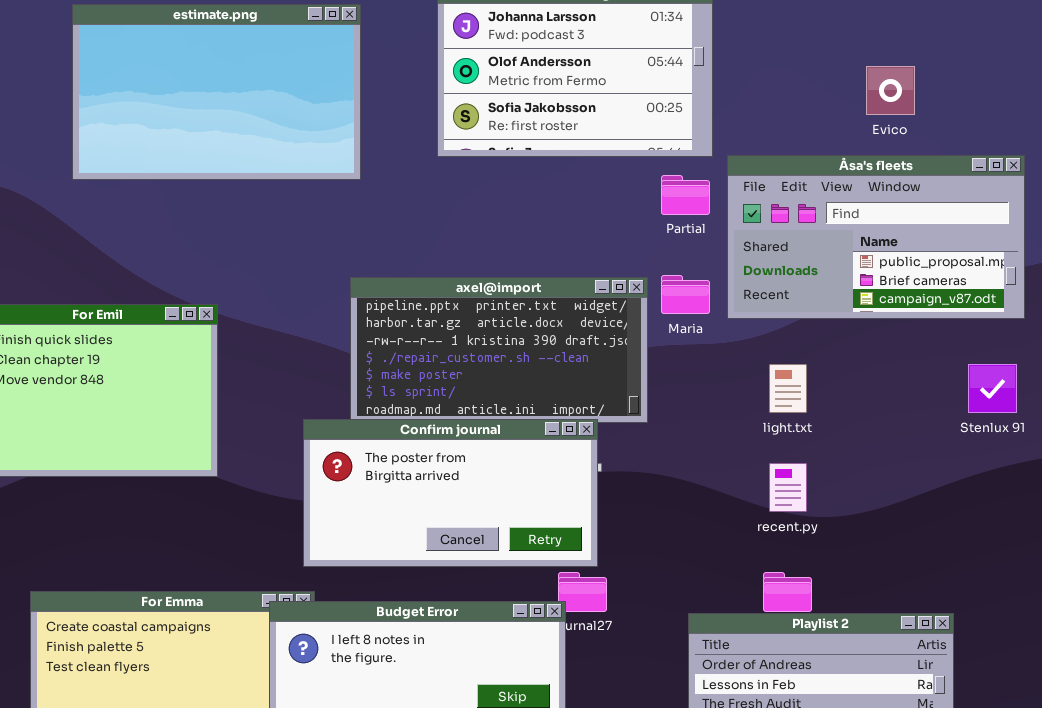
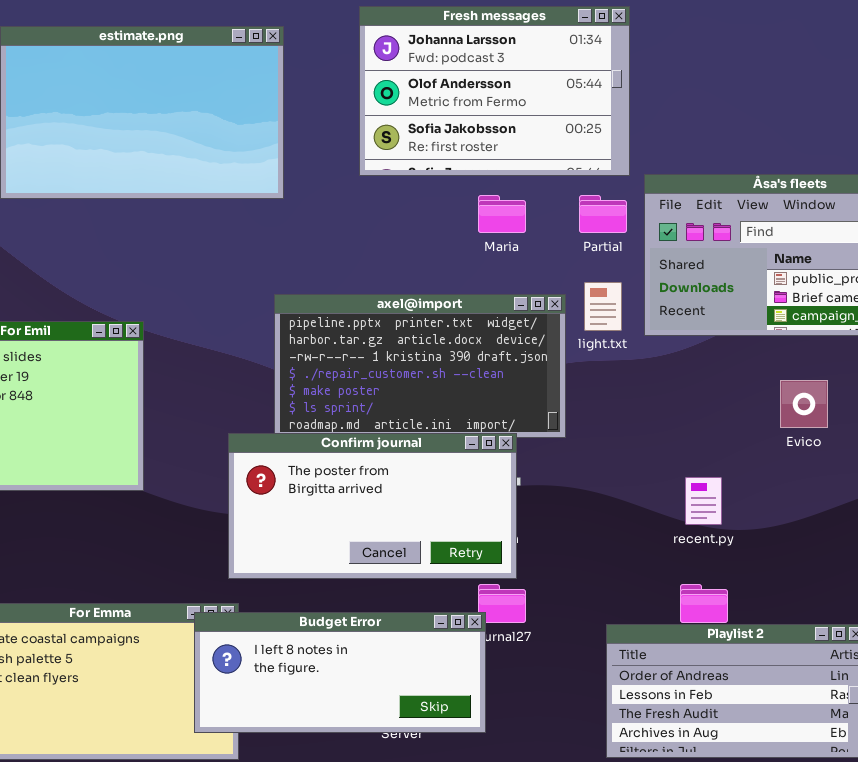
Evico: [866,66,915,115] -> [780,380,828,428], moved
Maria: [661,275,710,314] -> [478,195,526,233], moved
light.txt: [769,364,807,413] -> [584,282,622,331], moved

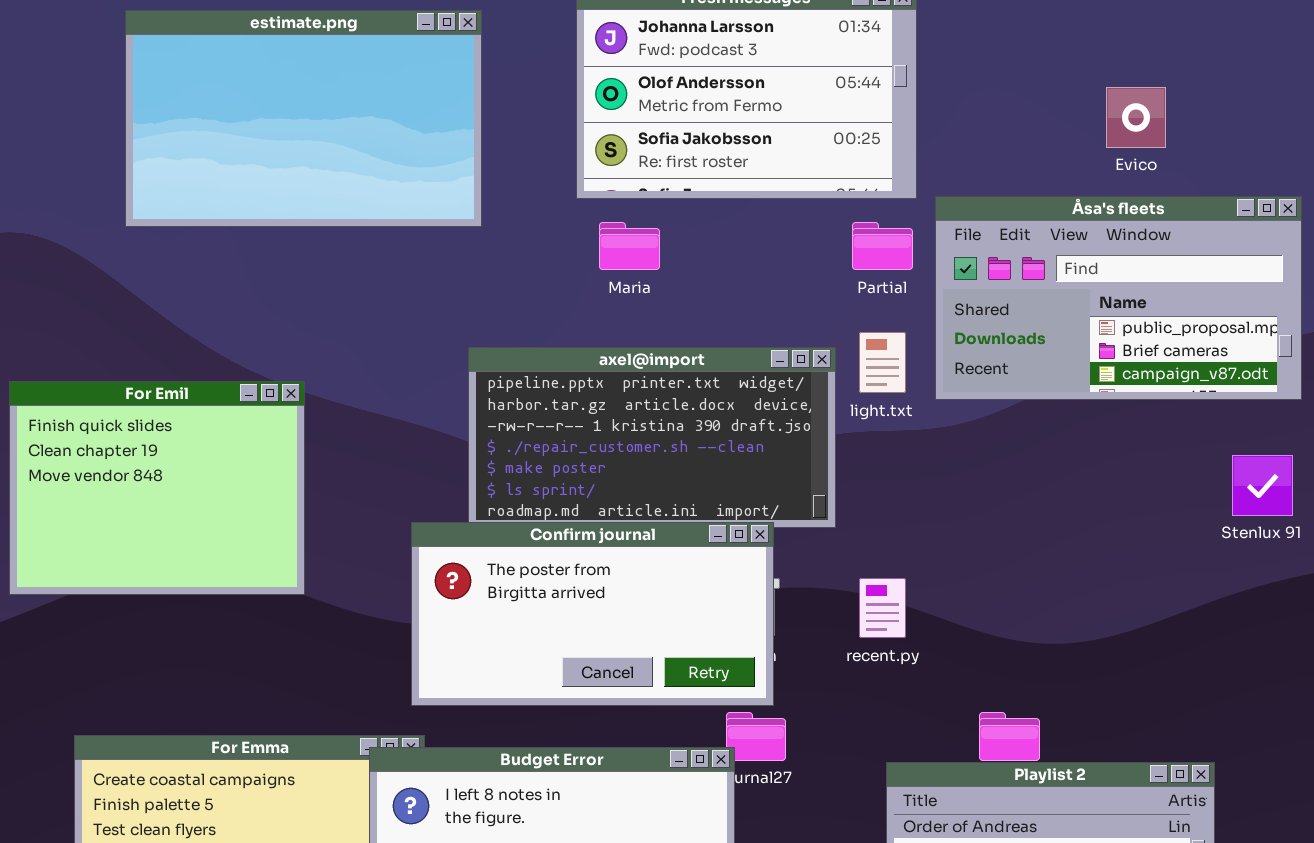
Maria: [478,195,526,233] -> [599,222,660,270], moved
Evico: [780,380,828,428] -> [1106,87,1166,148], moved
recent.py: [685,477,722,525] -> [859,578,906,638], moved

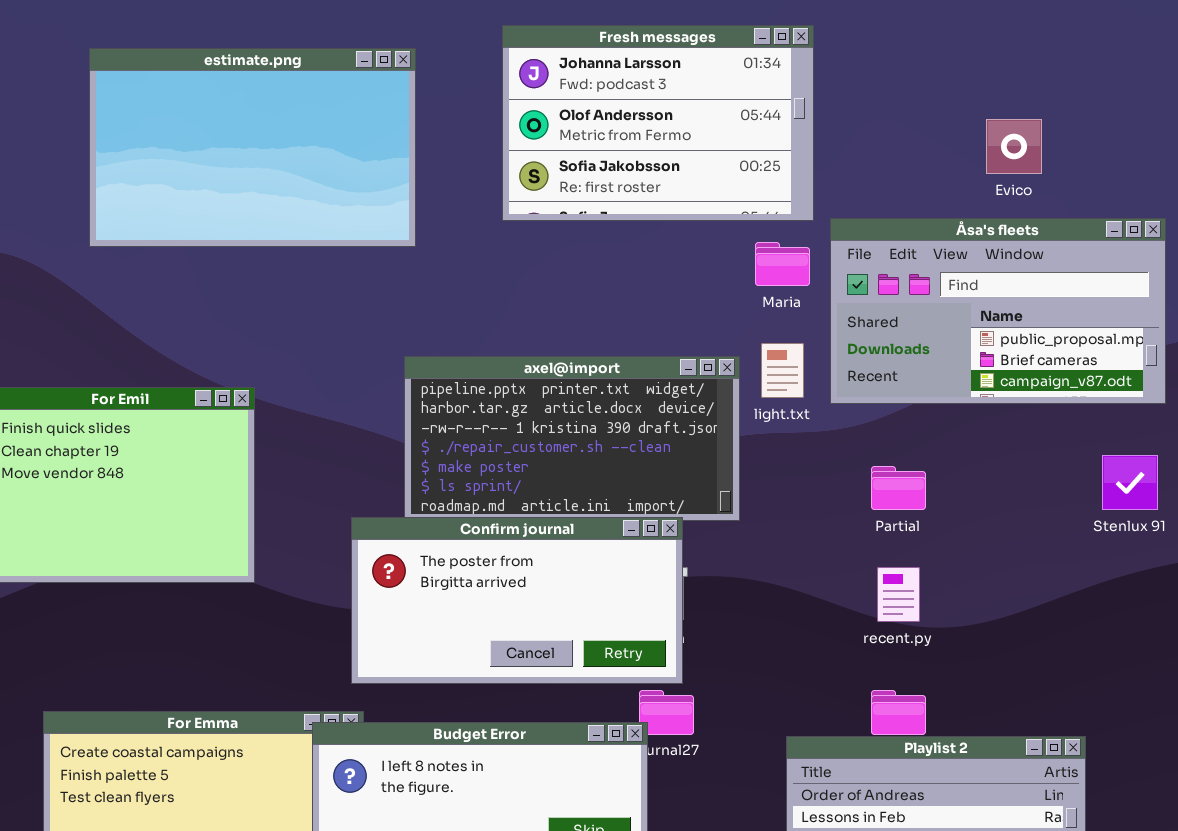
Maria: [599,222,660,270] -> [755,242,810,286], moved
Partial: [852,222,913,270] -> [871,466,926,510], moved
recent.py: [859,578,906,638] -> [877,567,920,622], moved

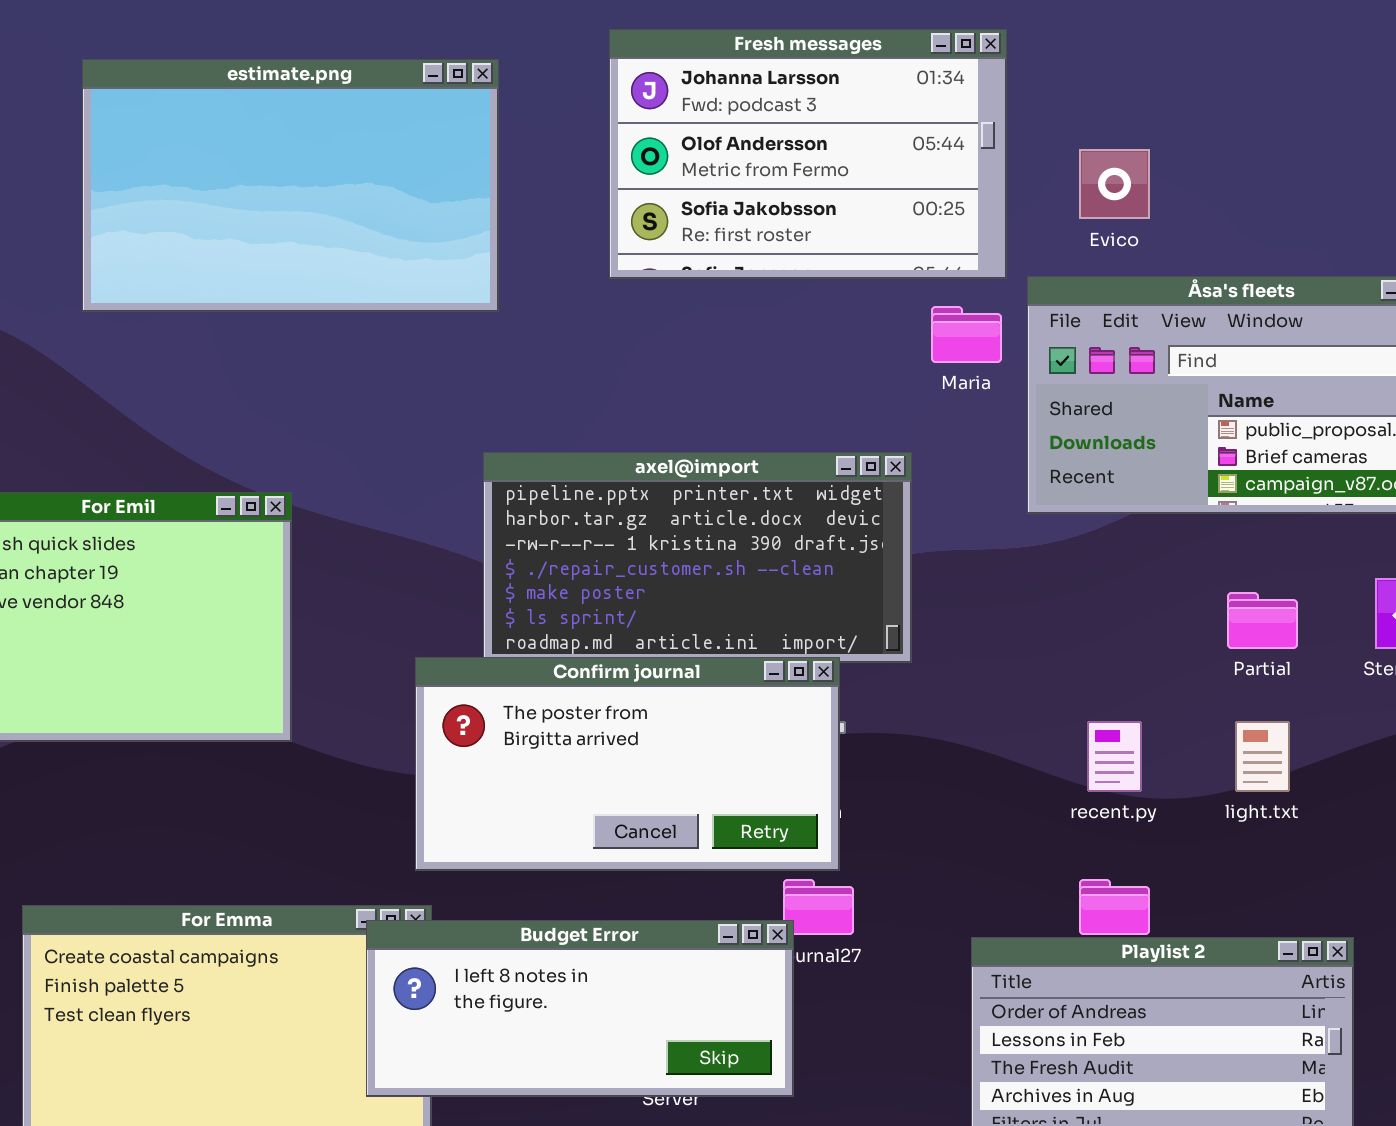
Evico: [986,119,1042,174] -> [1079,149,1150,219], moved
light.txt: [761,343,804,398] -> [1235,721,1290,792], moved
Partial: [871,466,926,510] -> [1227,592,1298,649], moved

